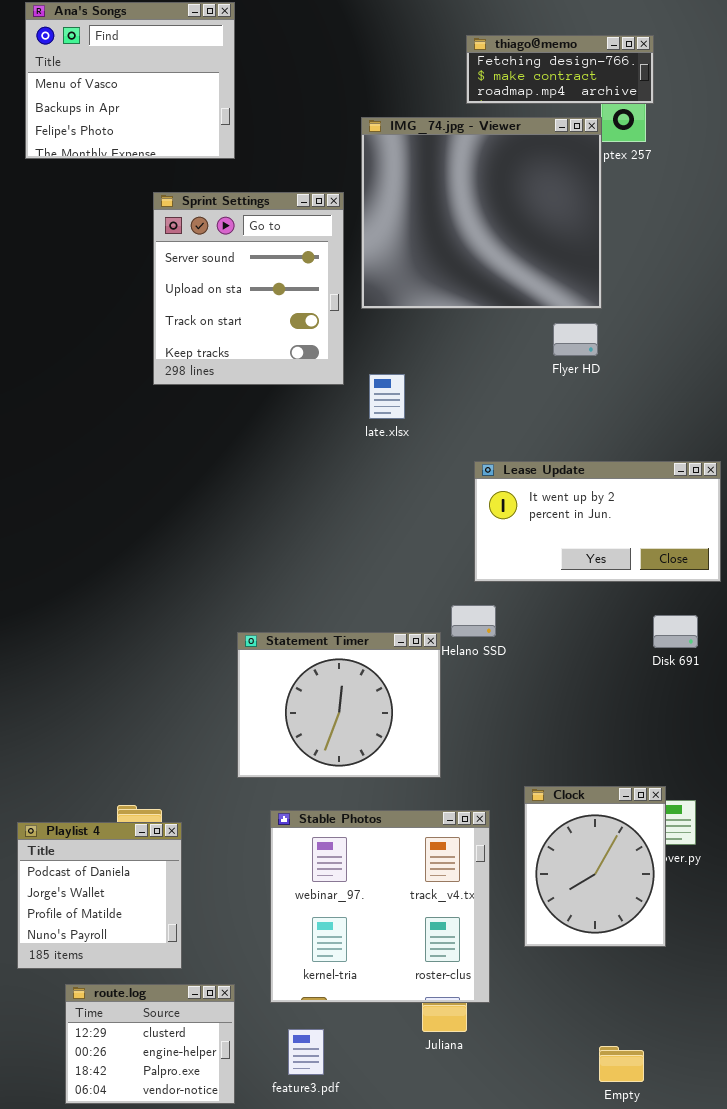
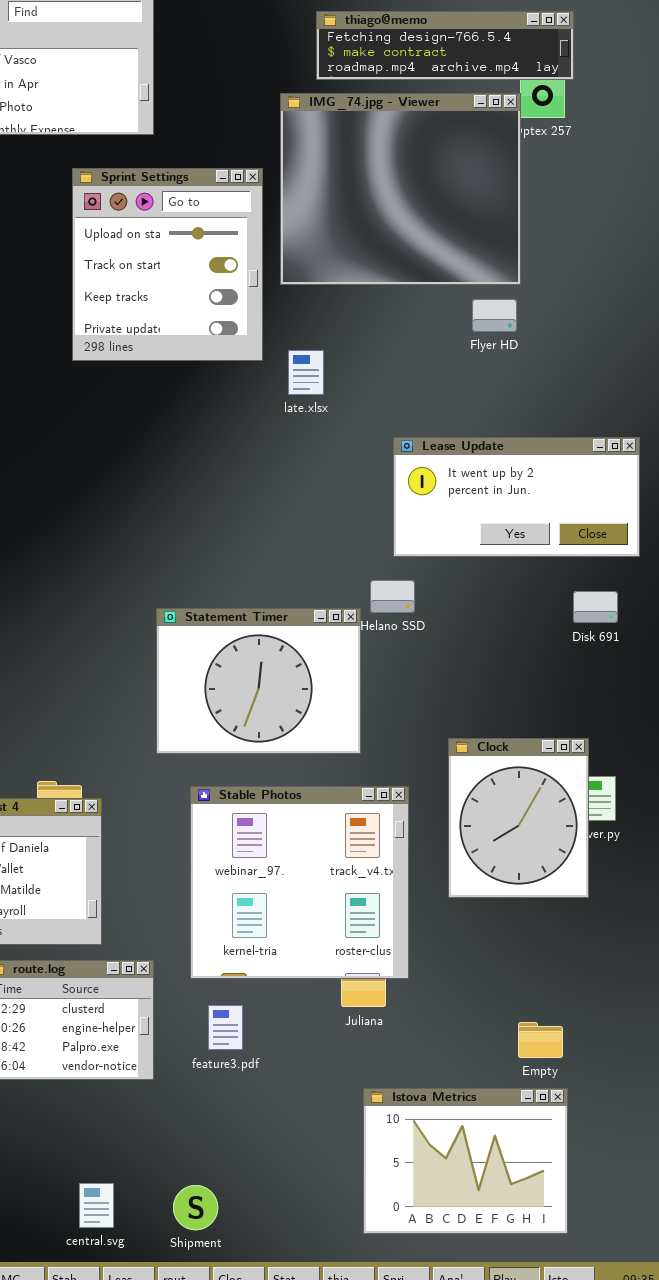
thiago@memo: [466,35,654,104] -> [316,11,574,80], resized
Sprint Settings: [153,192,344,385] -> [72,168,263,361], scrolled down 1 row
Clock: [524,786,666,947] -> [448,738,589,898], moved

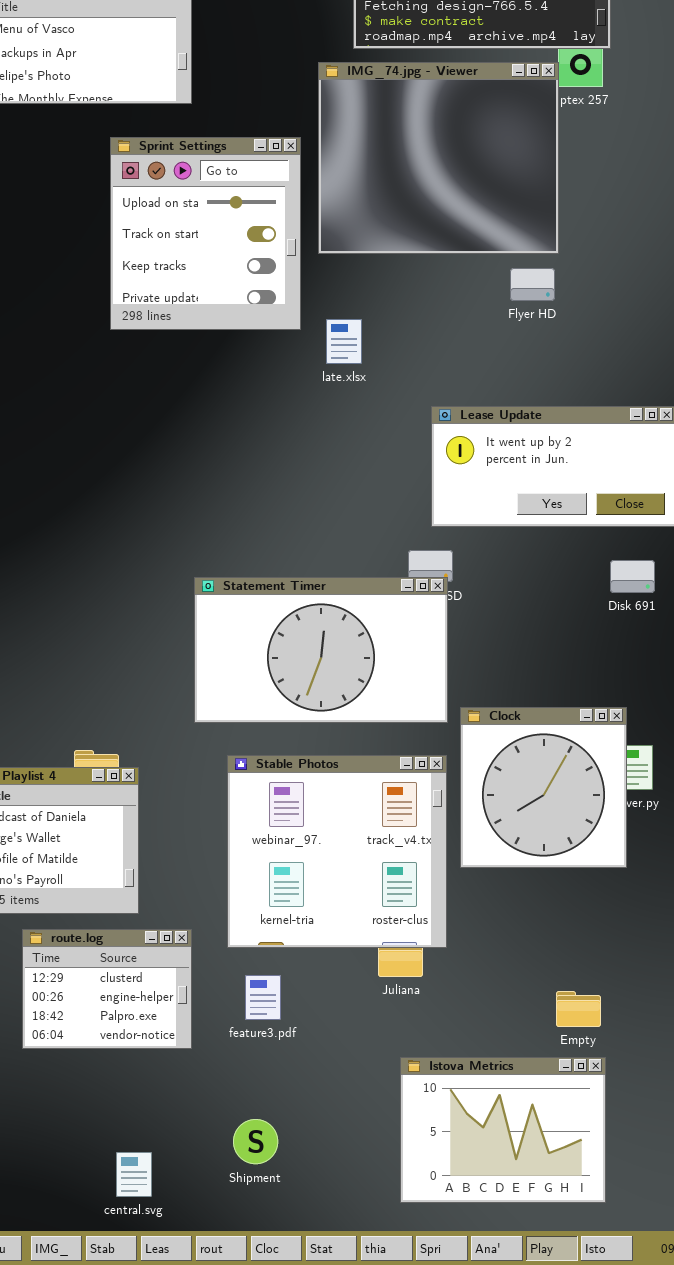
Statement Timer: [156,608,361,754] -> [194,577,448,723], resized
Clock: [448,738,589,898] -> [460,707,627,868], resized
Shipment: [173,1185,218,1230] -> [233,1119,278,1164], moved

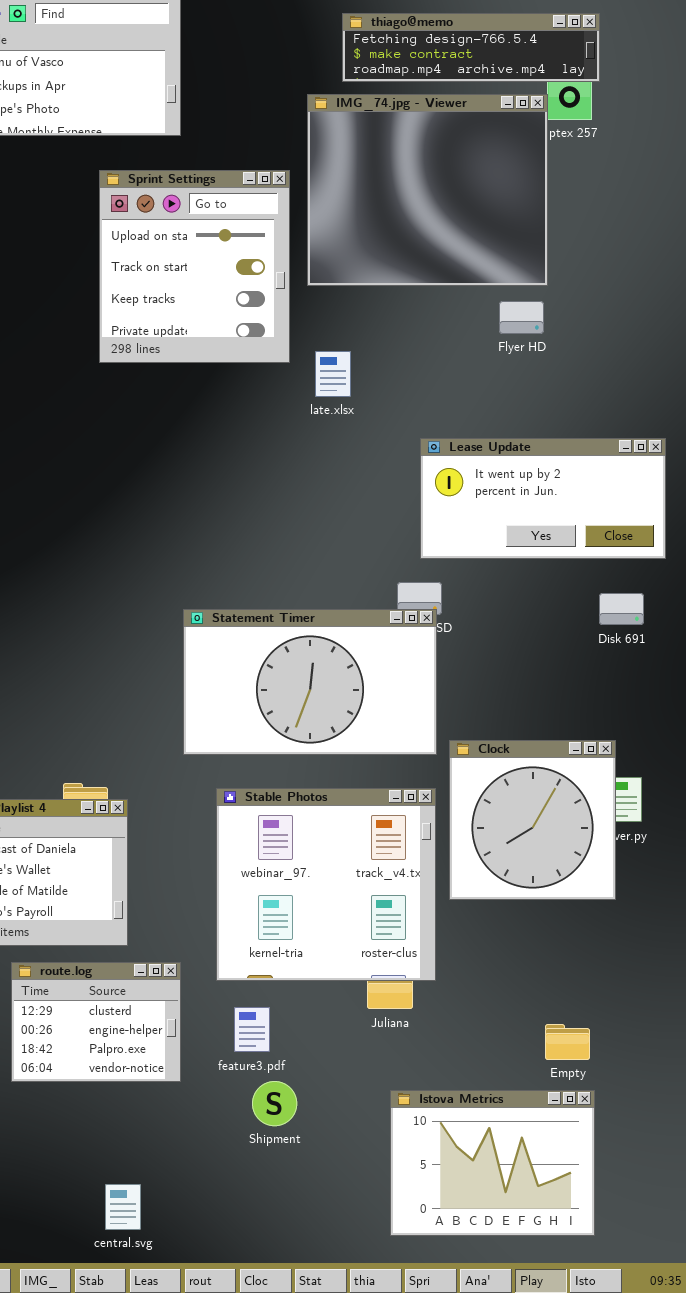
Shipment: [233,1119,278,1164] -> [252,1081,297,1126], moved

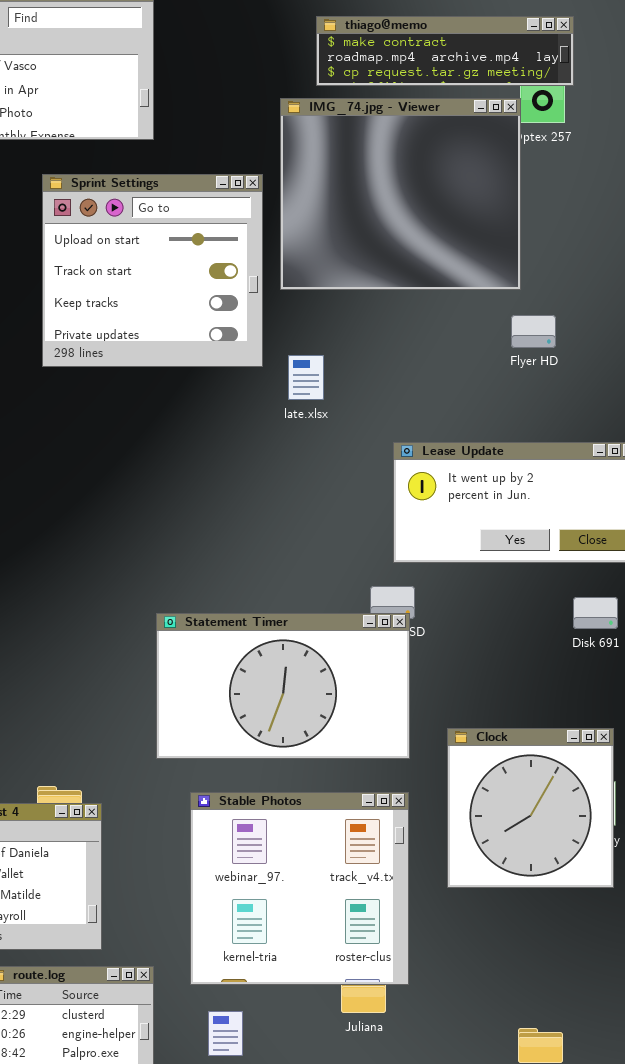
thiago@memo: [342,13,600,82] -> [316,16,574,86], scrolled down 1 row
Sprint Settings: [99,170,290,363] -> [42,174,263,367], resized
Flyer HD: [499,301,544,334] -> [511,315,556,348], moved
Clock: [449,740,616,900] -> [447,728,614,888], moved

